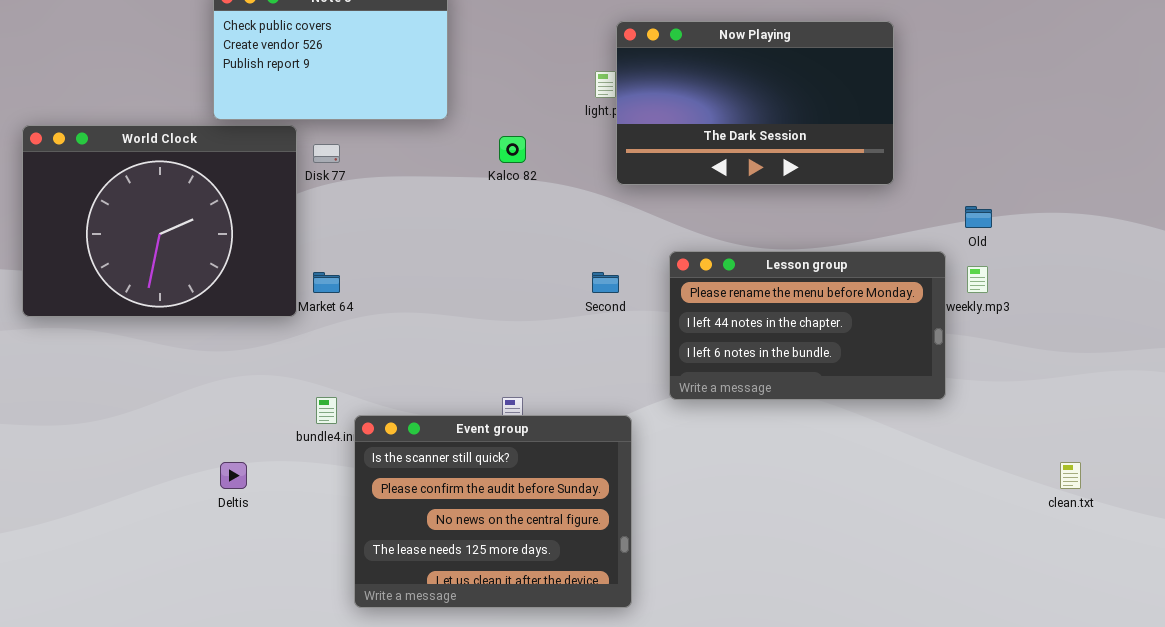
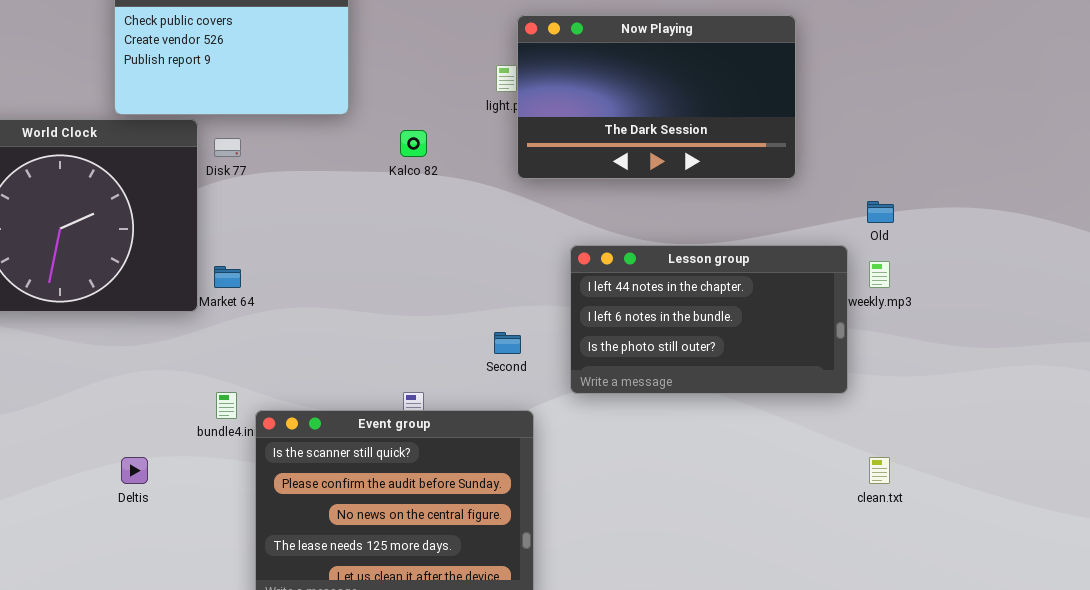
Lesson group: [669,251,946,400] -> [570,245,848,394], scrolled down 1 row
Second: [592,272,619,293] -> [494,332,521,354], moved
clean.txt: [1060,462,1081,489] -> [869,457,890,484], moved

